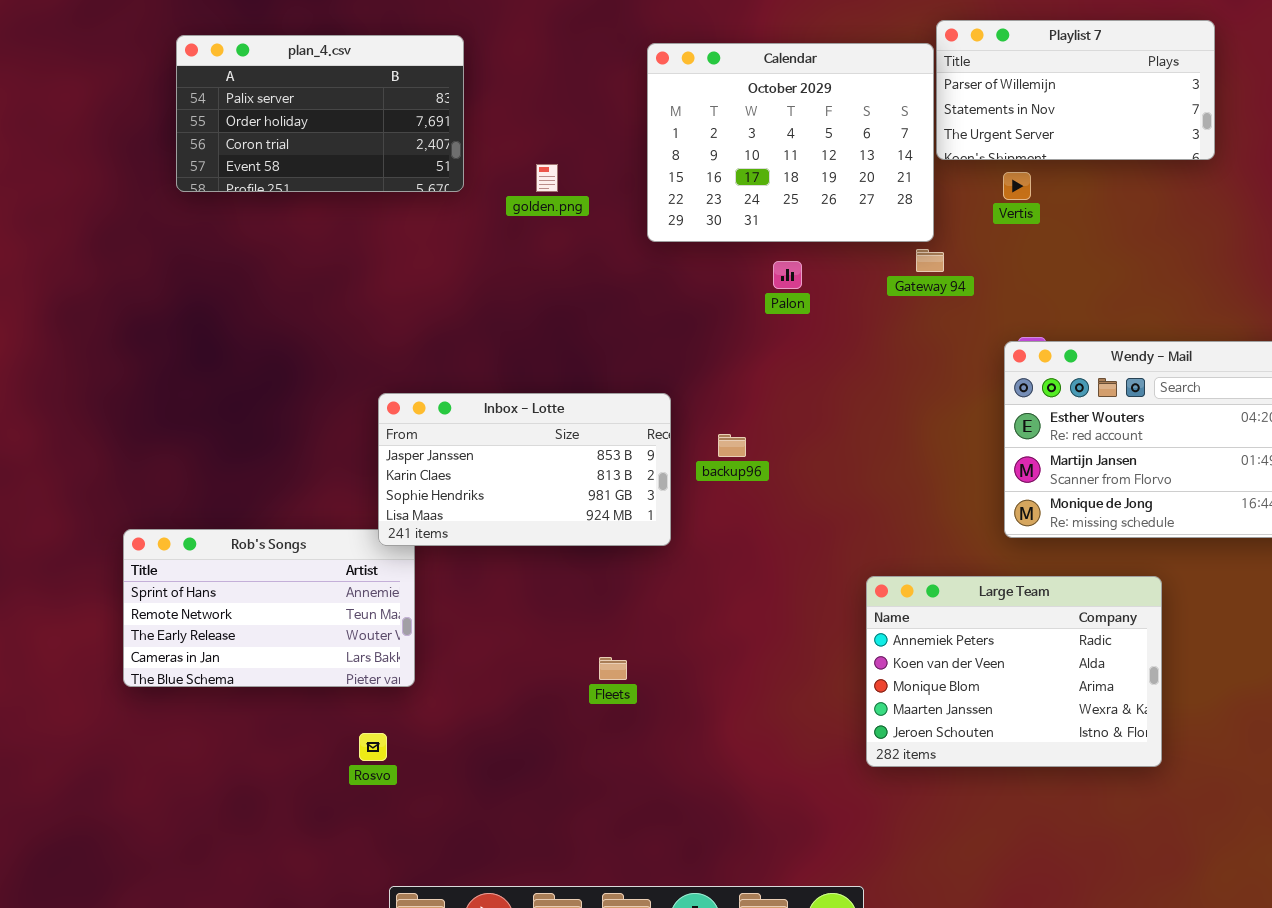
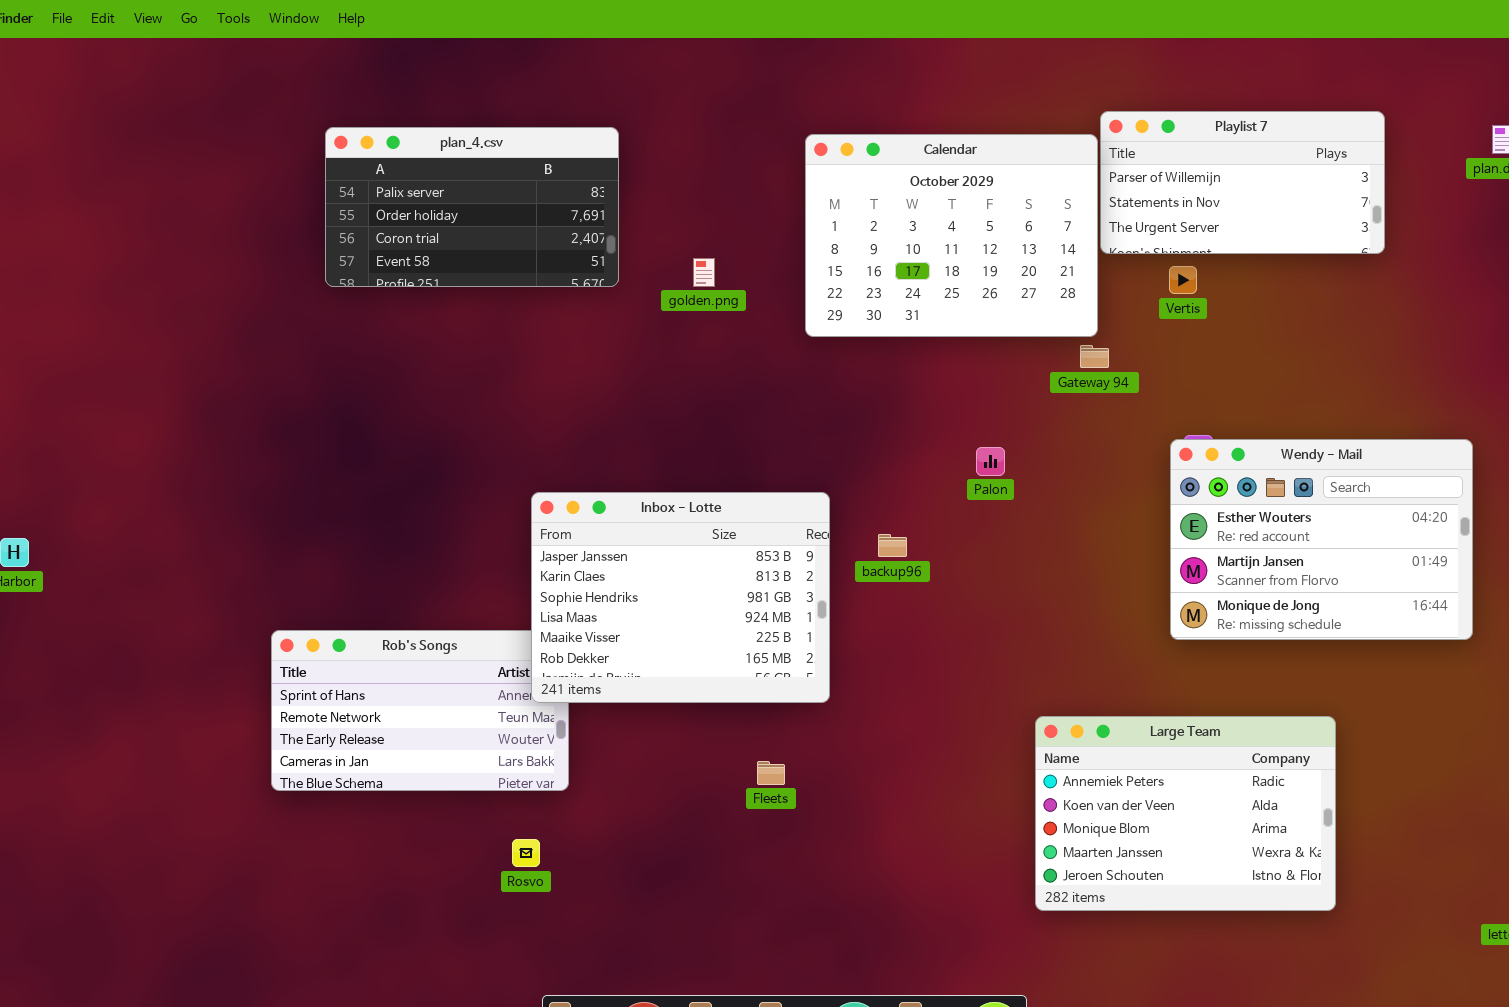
Palon: [773,261,802,289] -> [976,447,1005,476], moved
Inbox - Lotte: [378,393,671,546] -> [531,492,830,703], resized
Large Team: [866,576,1162,767] -> [1035,716,1336,911], moved

